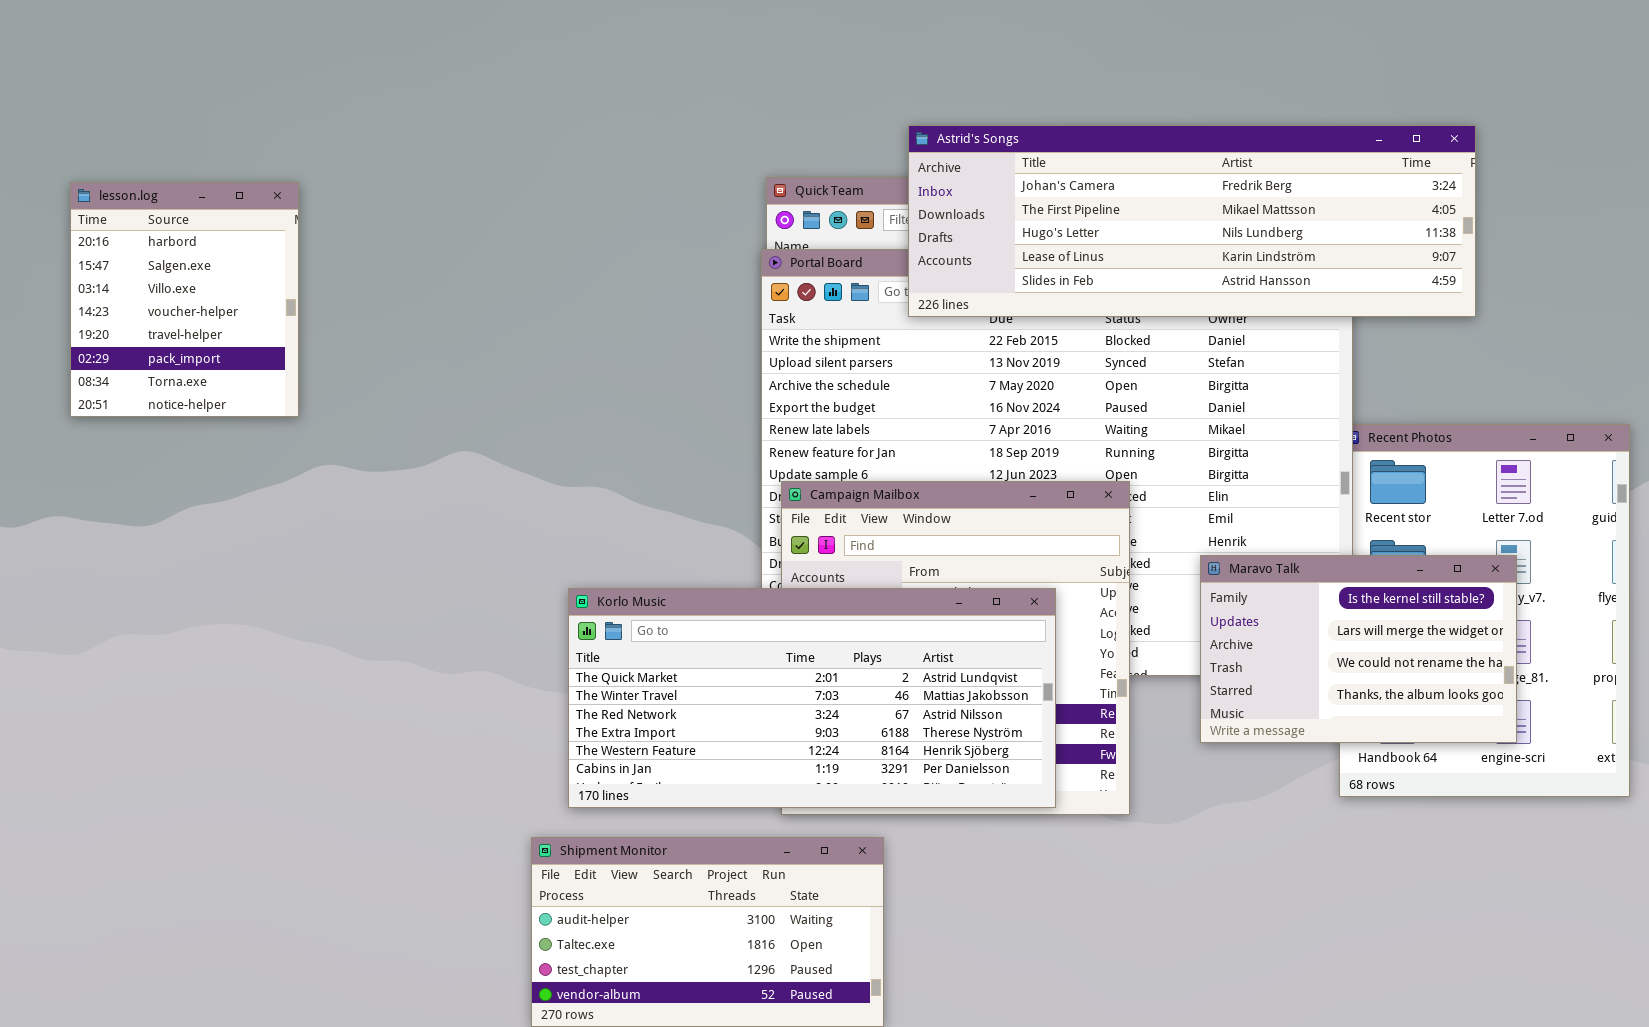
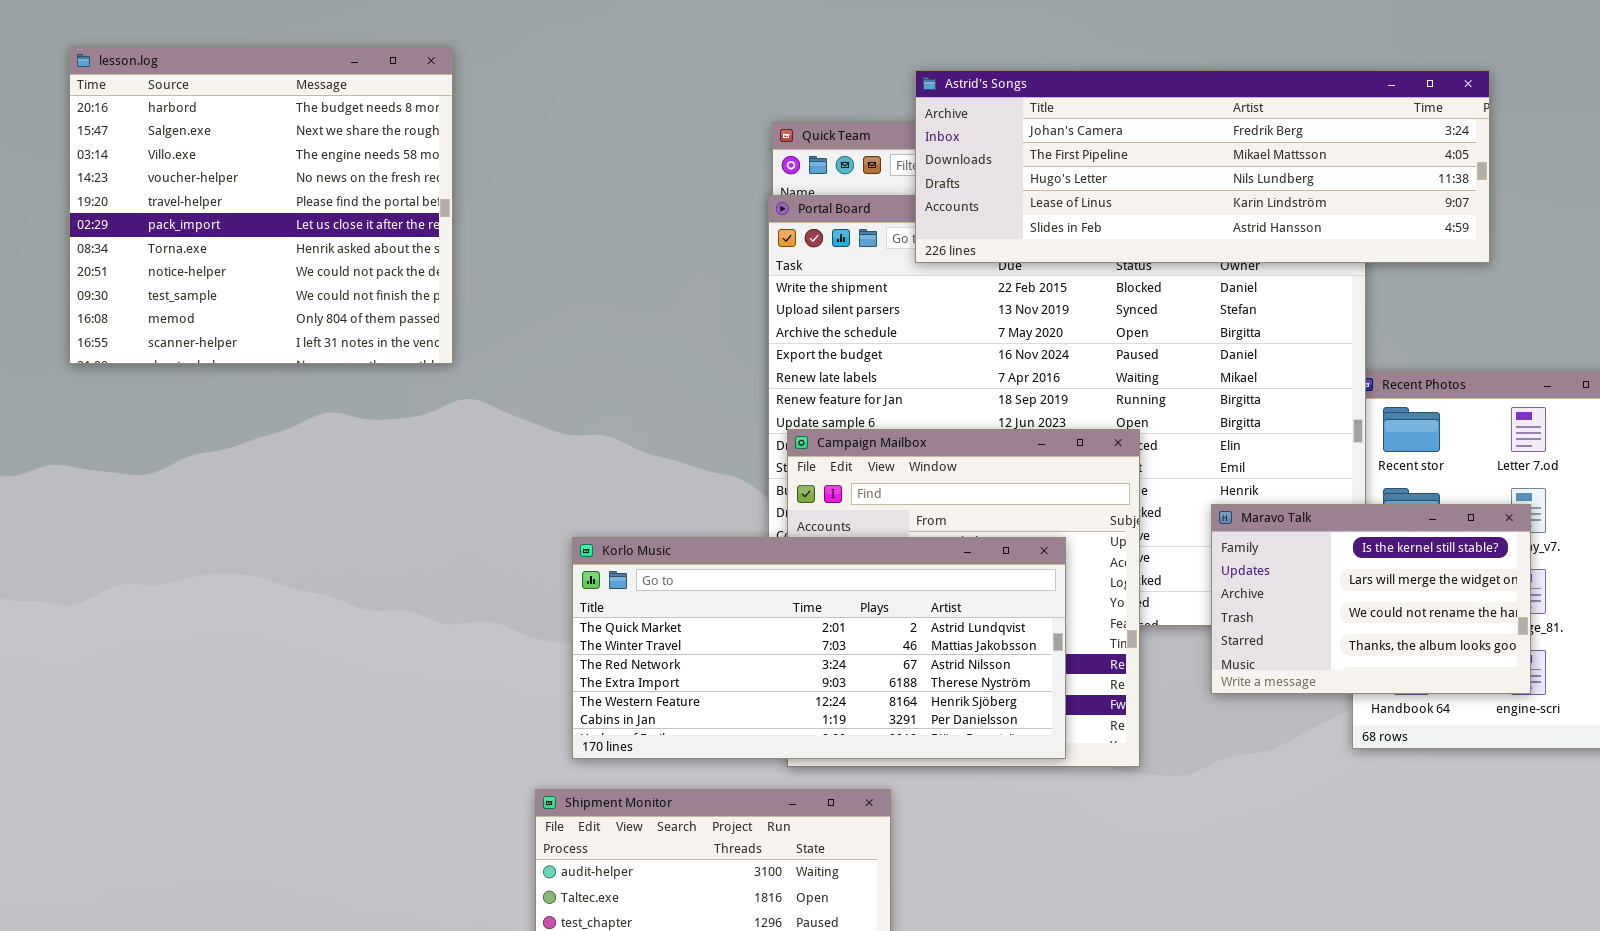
lesson.log: [70,182,299,417] -> [69,47,453,364], resized

